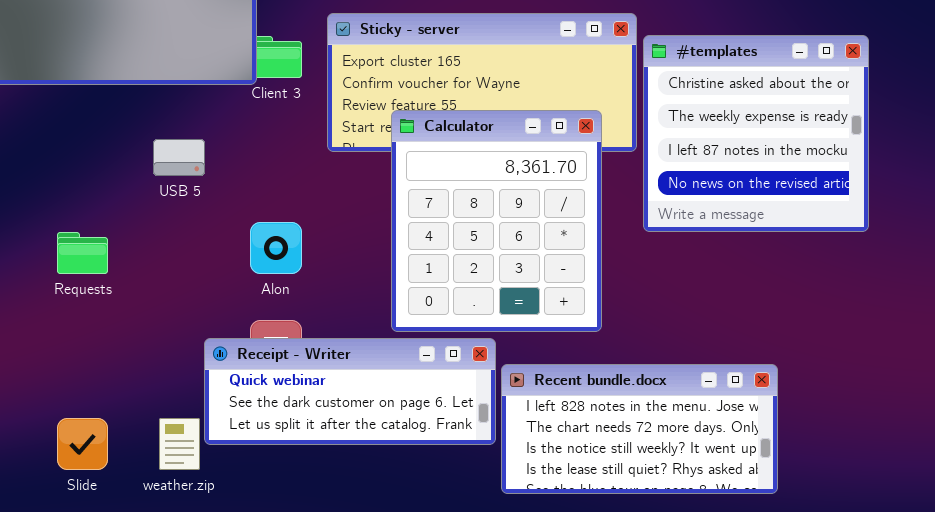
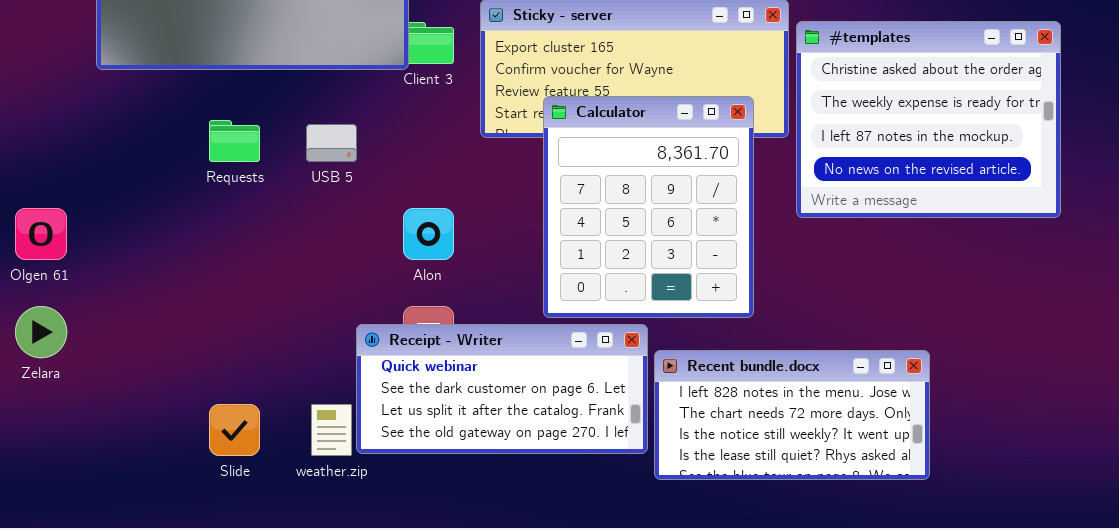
#templates: [643,35,869,232] -> [796,21,1061,218], resized
Requests: [57,232,108,274] -> [209,120,260,162], moved
Receipt - Writer: [204,338,496,445] -> [356,324,648,454], resized

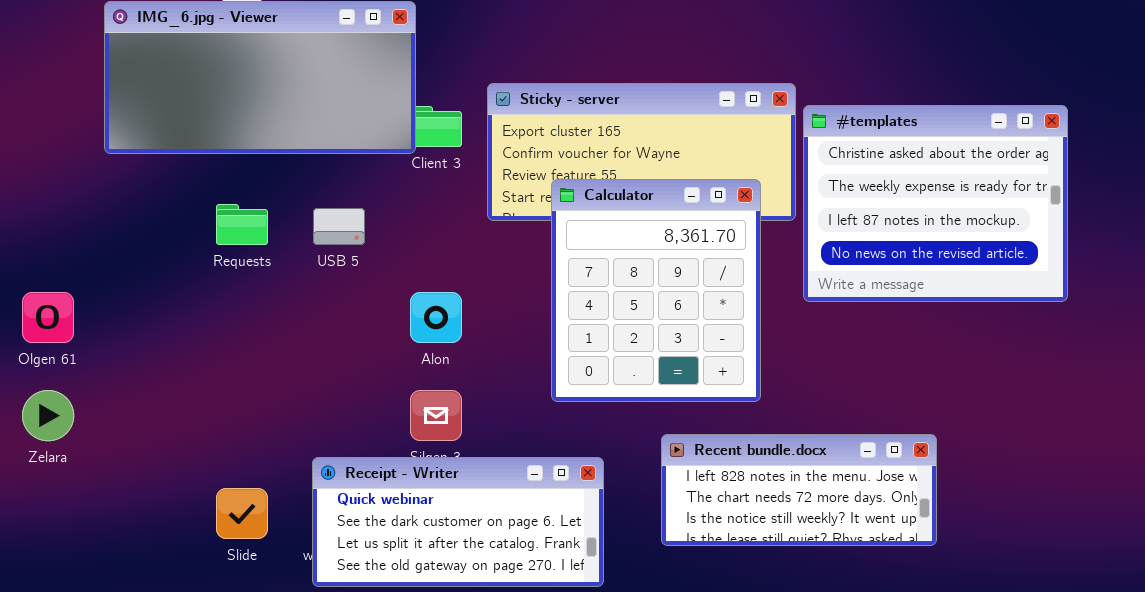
Receipt - Writer: [356,324,648,454] -> [312,457,604,587], moved
Recent bundle.docx: [654,350,930,480] -> [661,434,937,546], resized

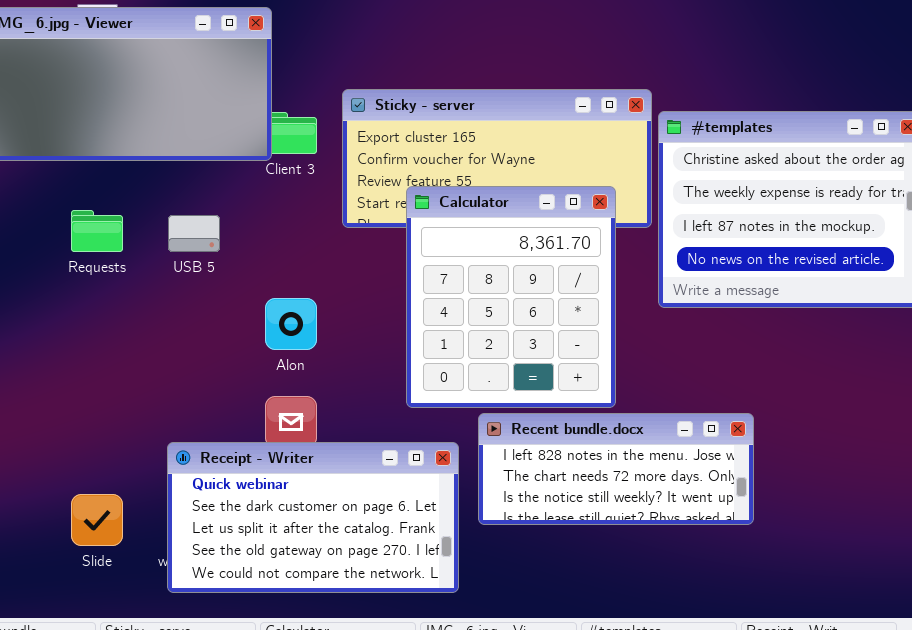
Recent bundle.docx: [661,434,937,546] -> [478,413,754,525], moved
Receipt - Writer: [312,457,604,587] -> [167,442,459,593], resized

